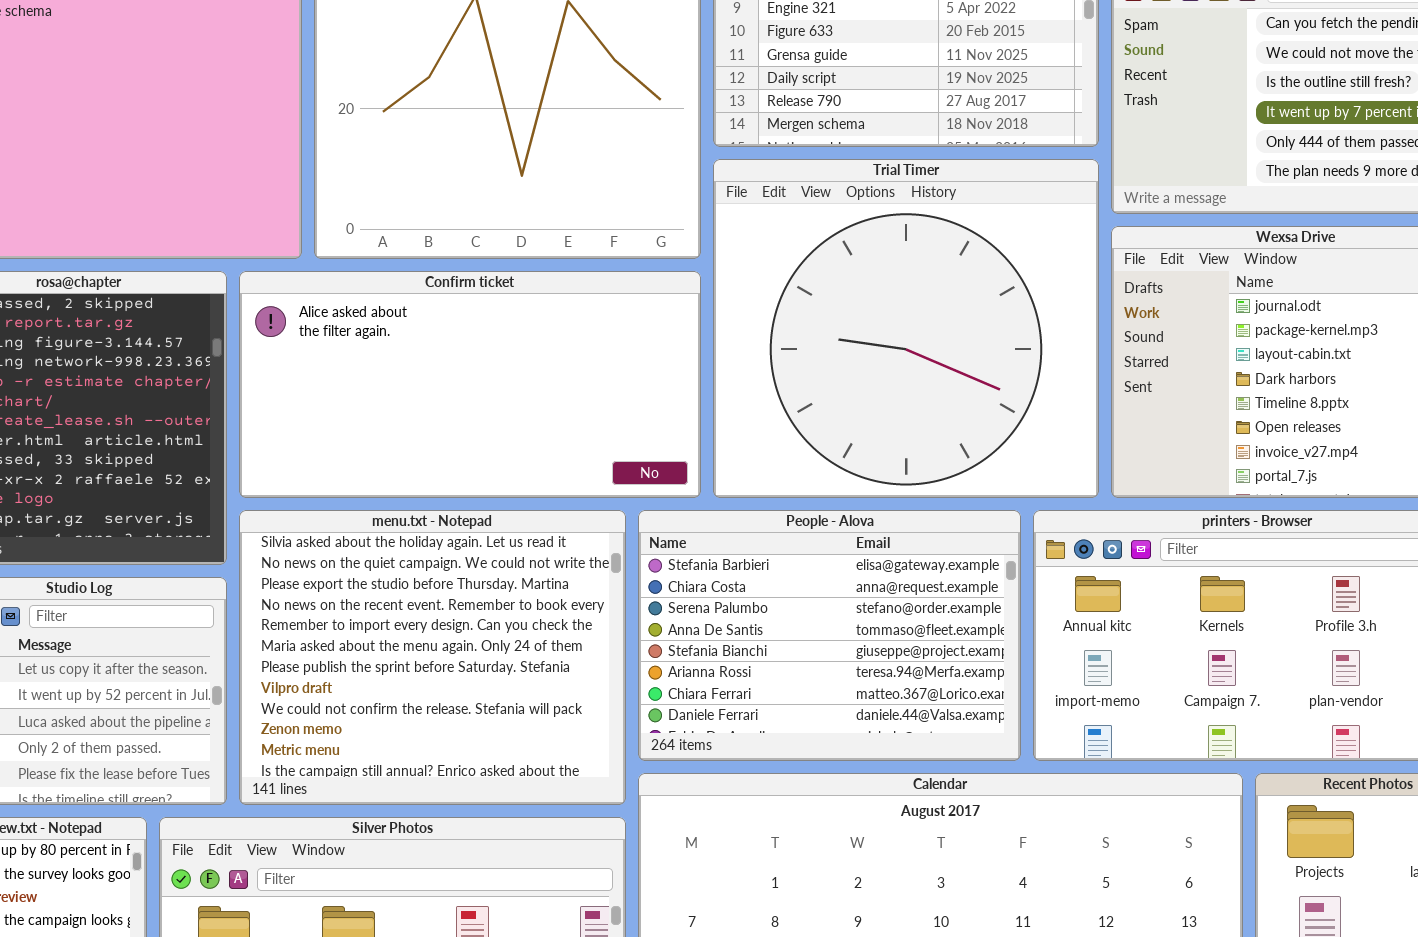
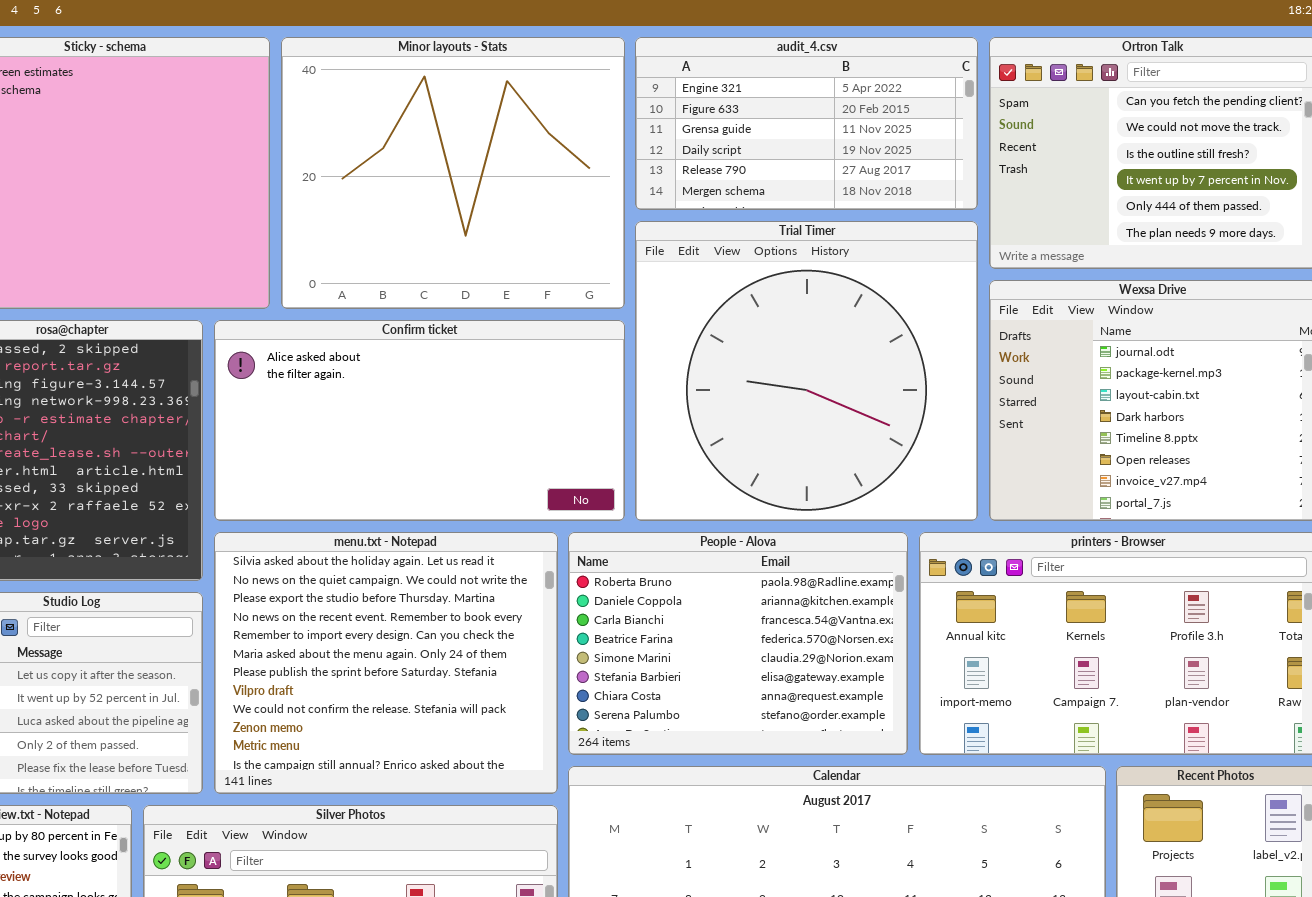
People - Alova: [638,510,1021,761] -> [568,532,908,755], scrolled up 5 rows

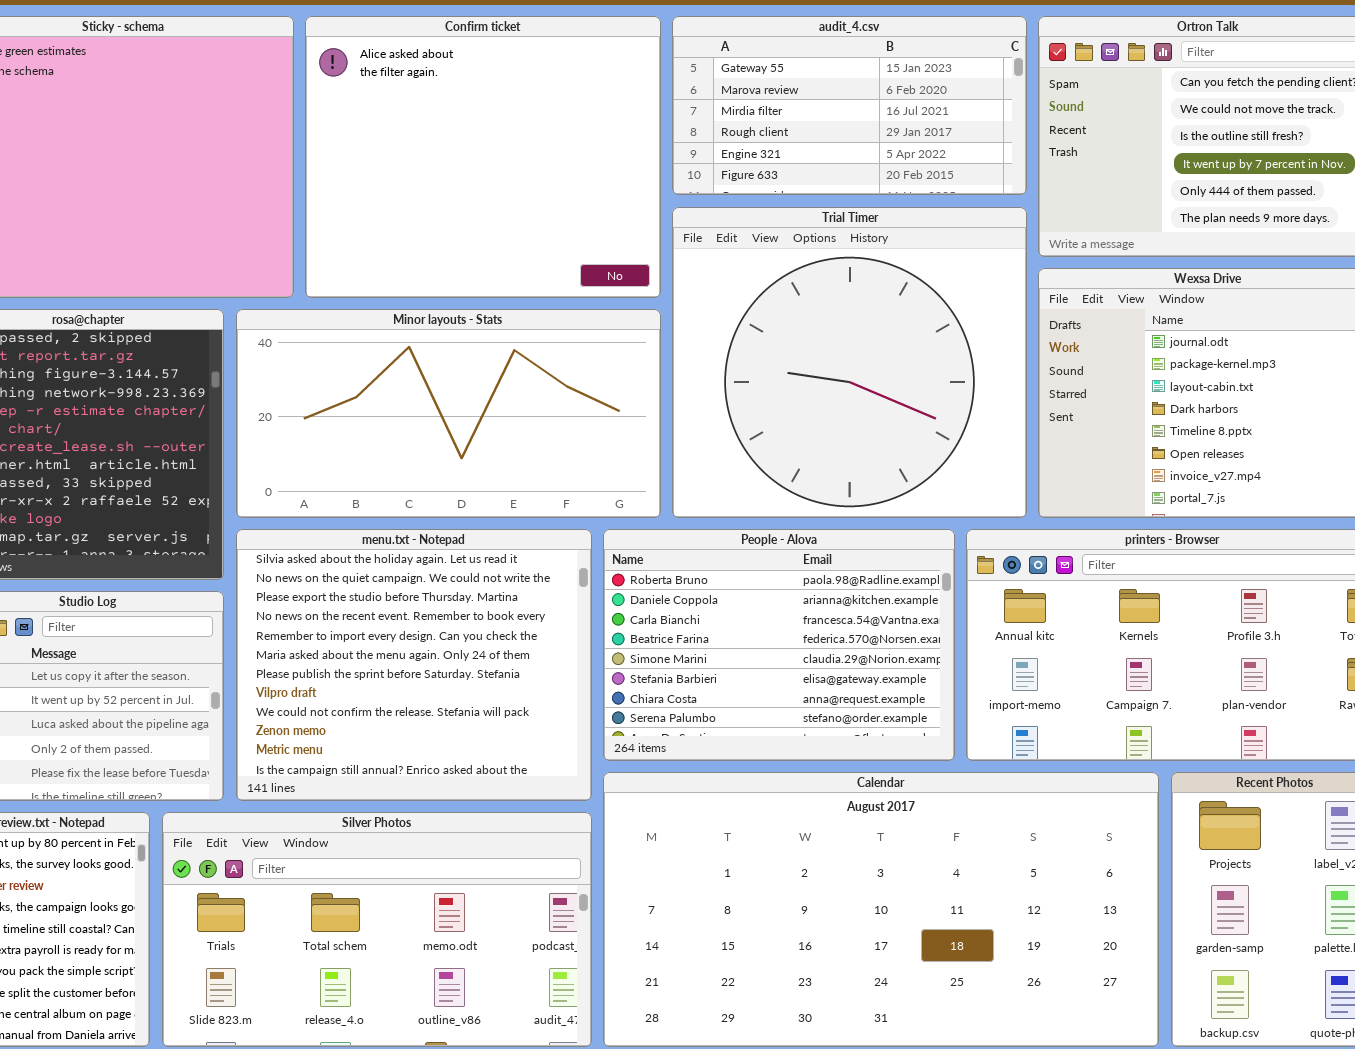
Minor layouts - Stats: [281,37,625,309] -> [236,309,661,518], moved, resized
audit_4.csv: [635,37,978,210] -> [672,16,1027,195], scrolled up 4 rows
Confirm ticket: [214,320,625,521] -> [305,16,661,298], moved, resized

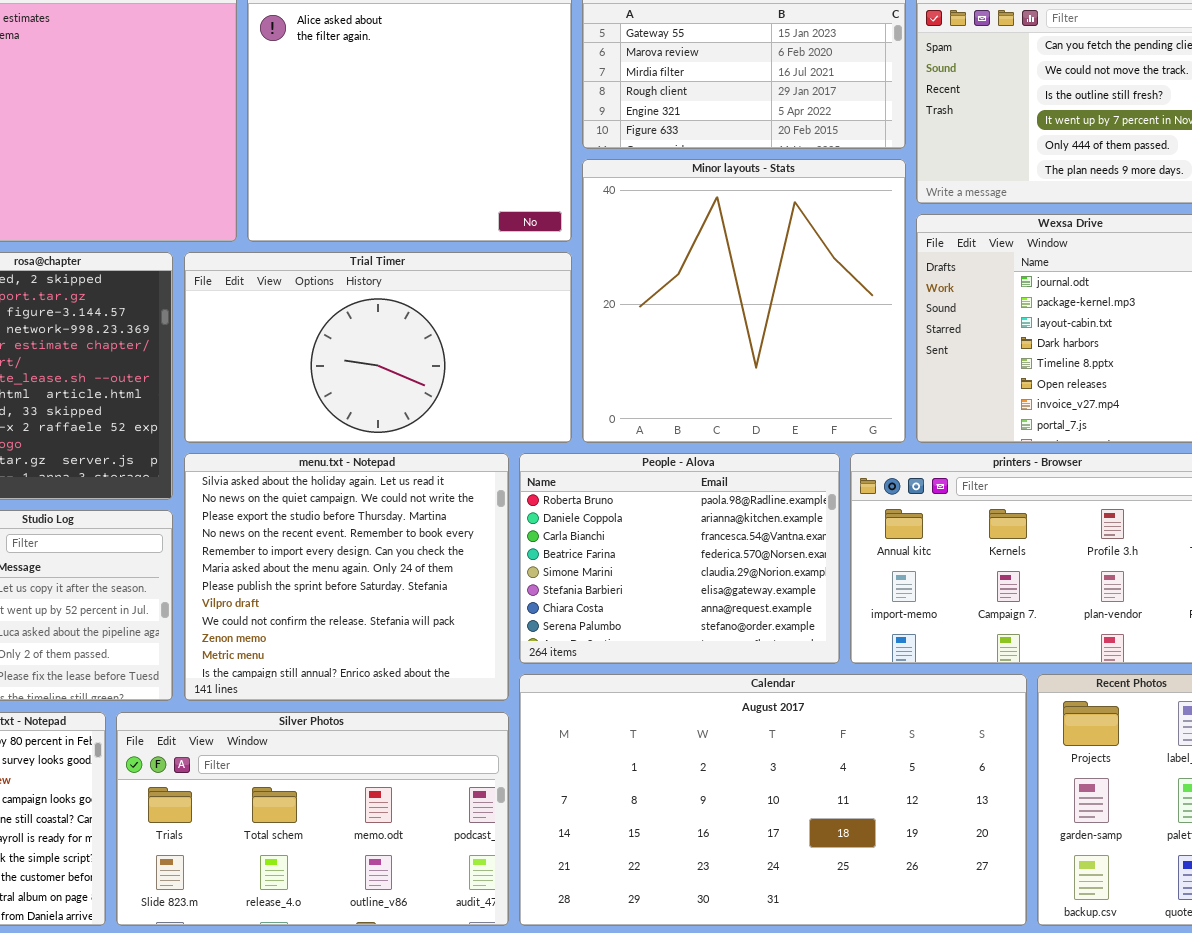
Trial Timer: [672,207,1027,518] -> [184,252,572,443], moved, resized
Minor layouts - Stats: [236,309,661,518] -> [582,159,906,443], moved, resized

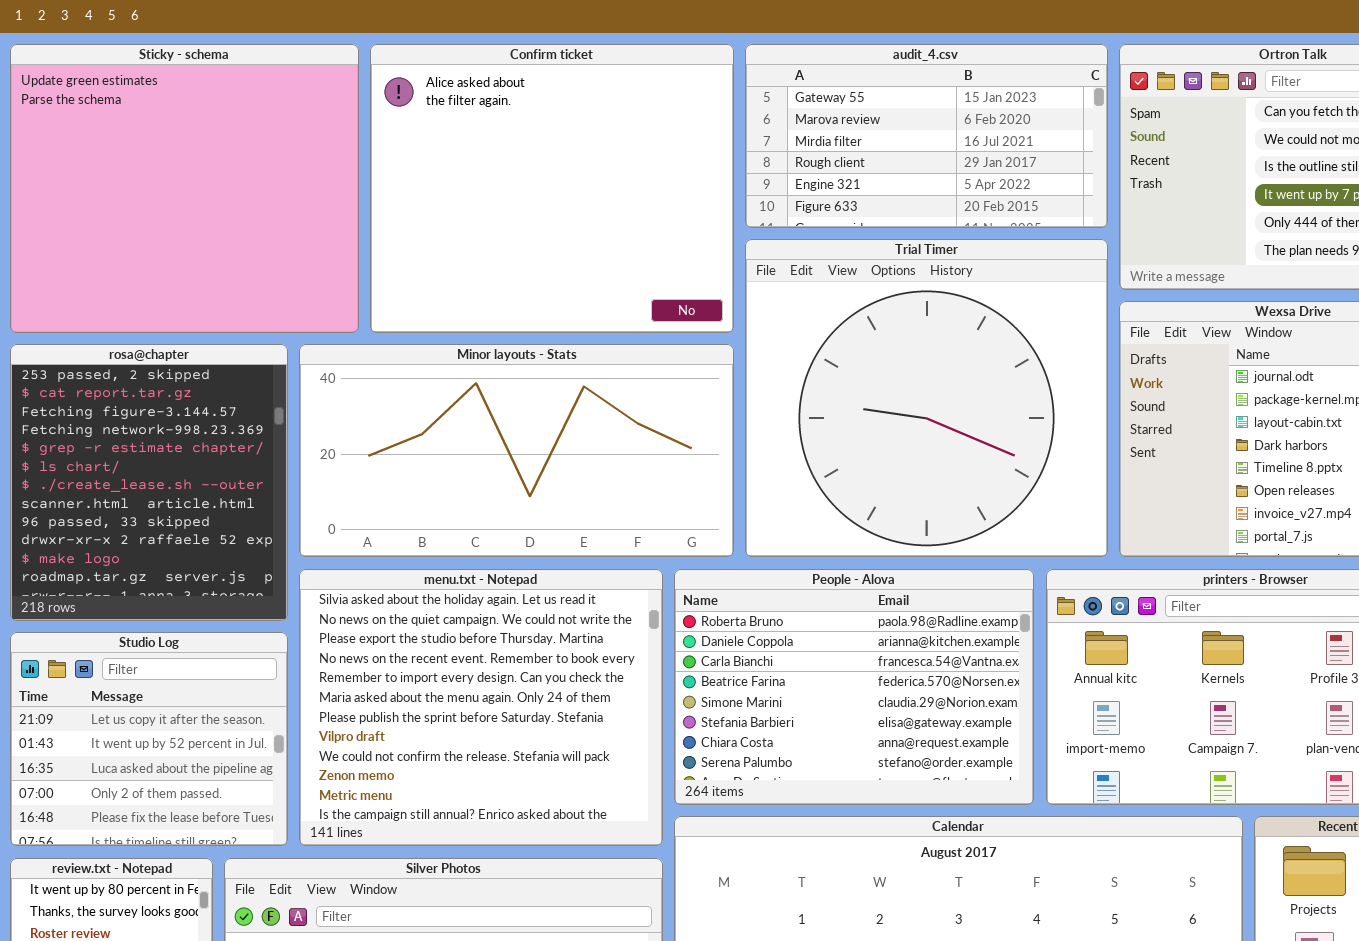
Minor layouts - Stats: [582,159,906,443] -> [299,344,734,557], moved, resized
Trial Timer: [184,252,572,443] -> [745,239,1108,557], moved, resized

